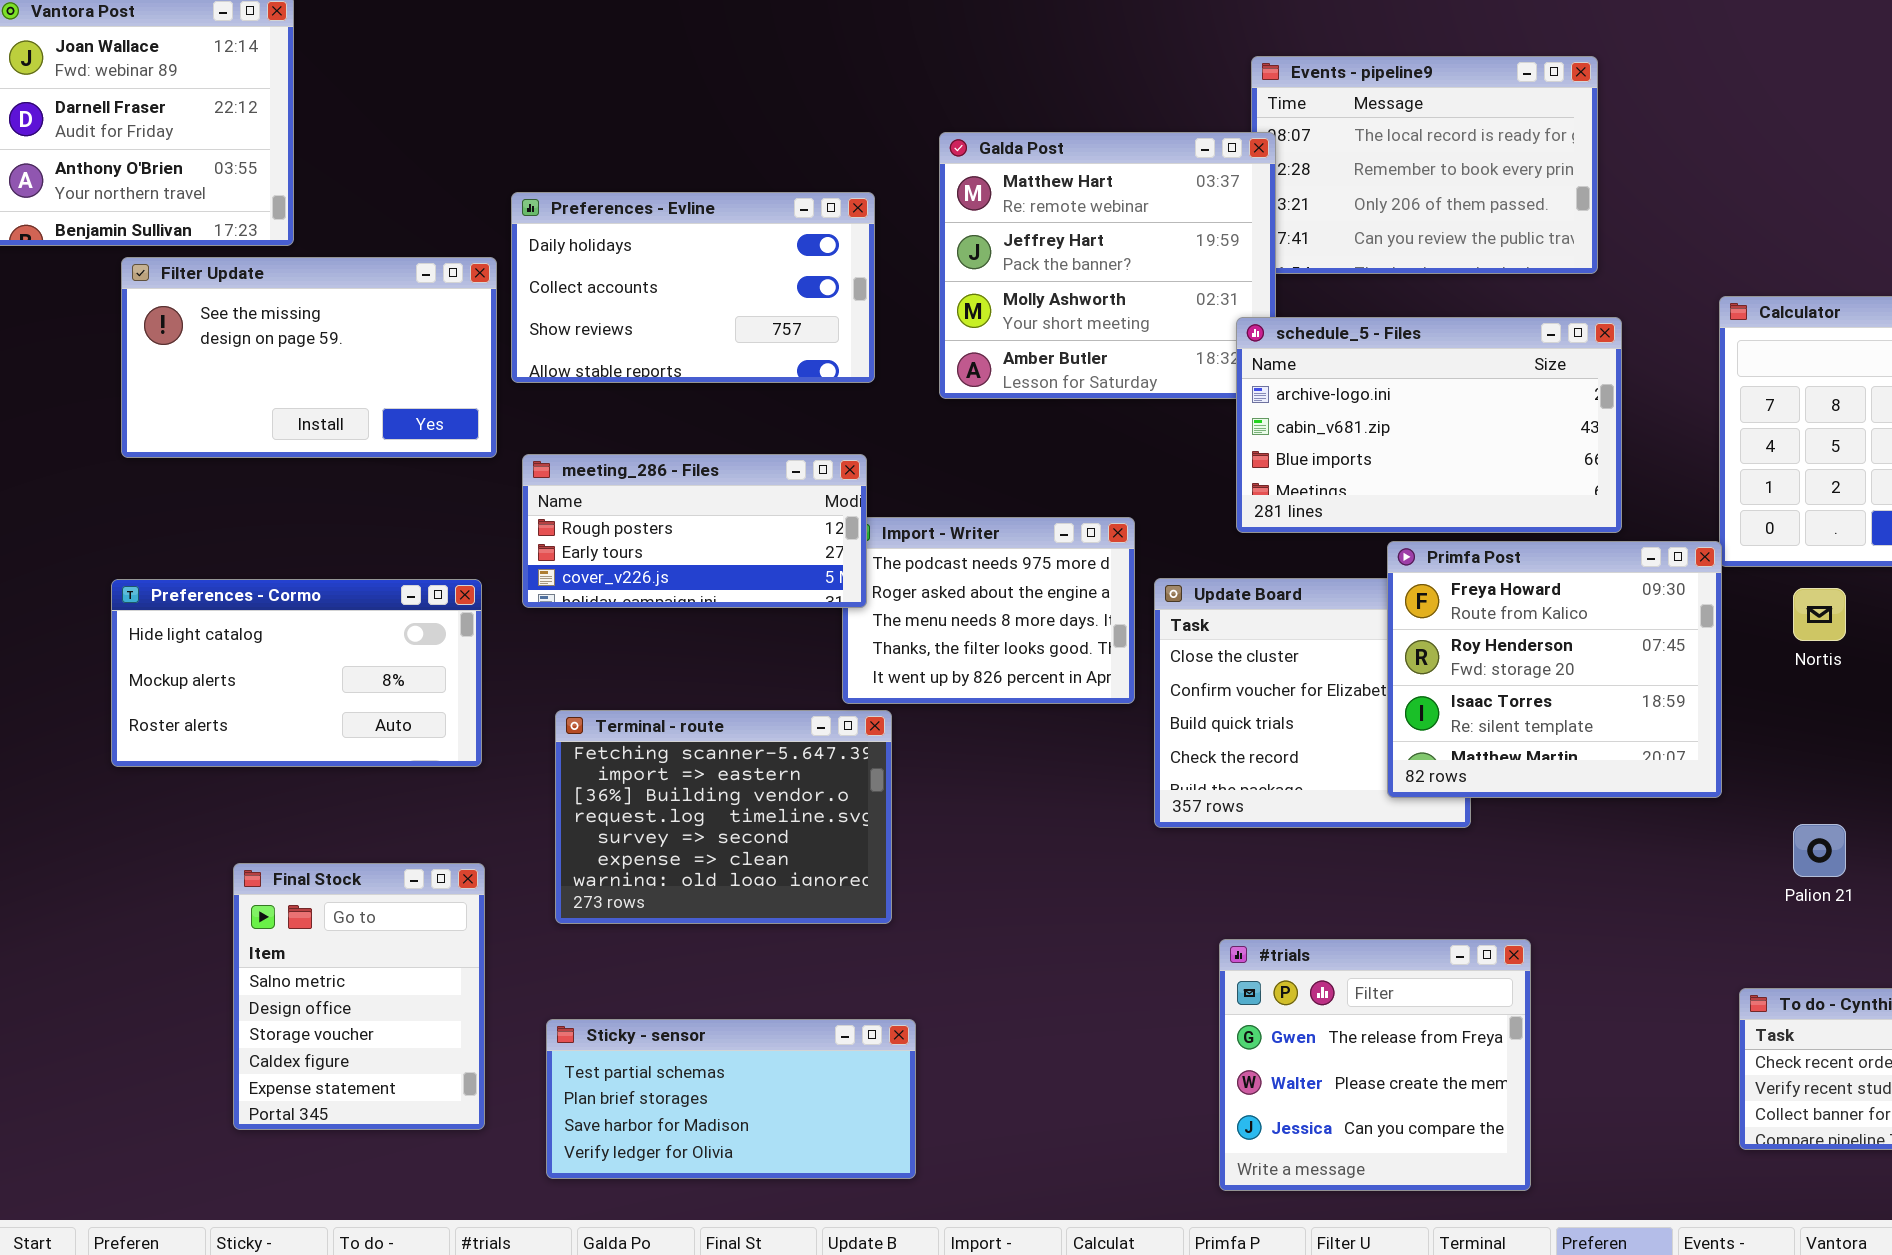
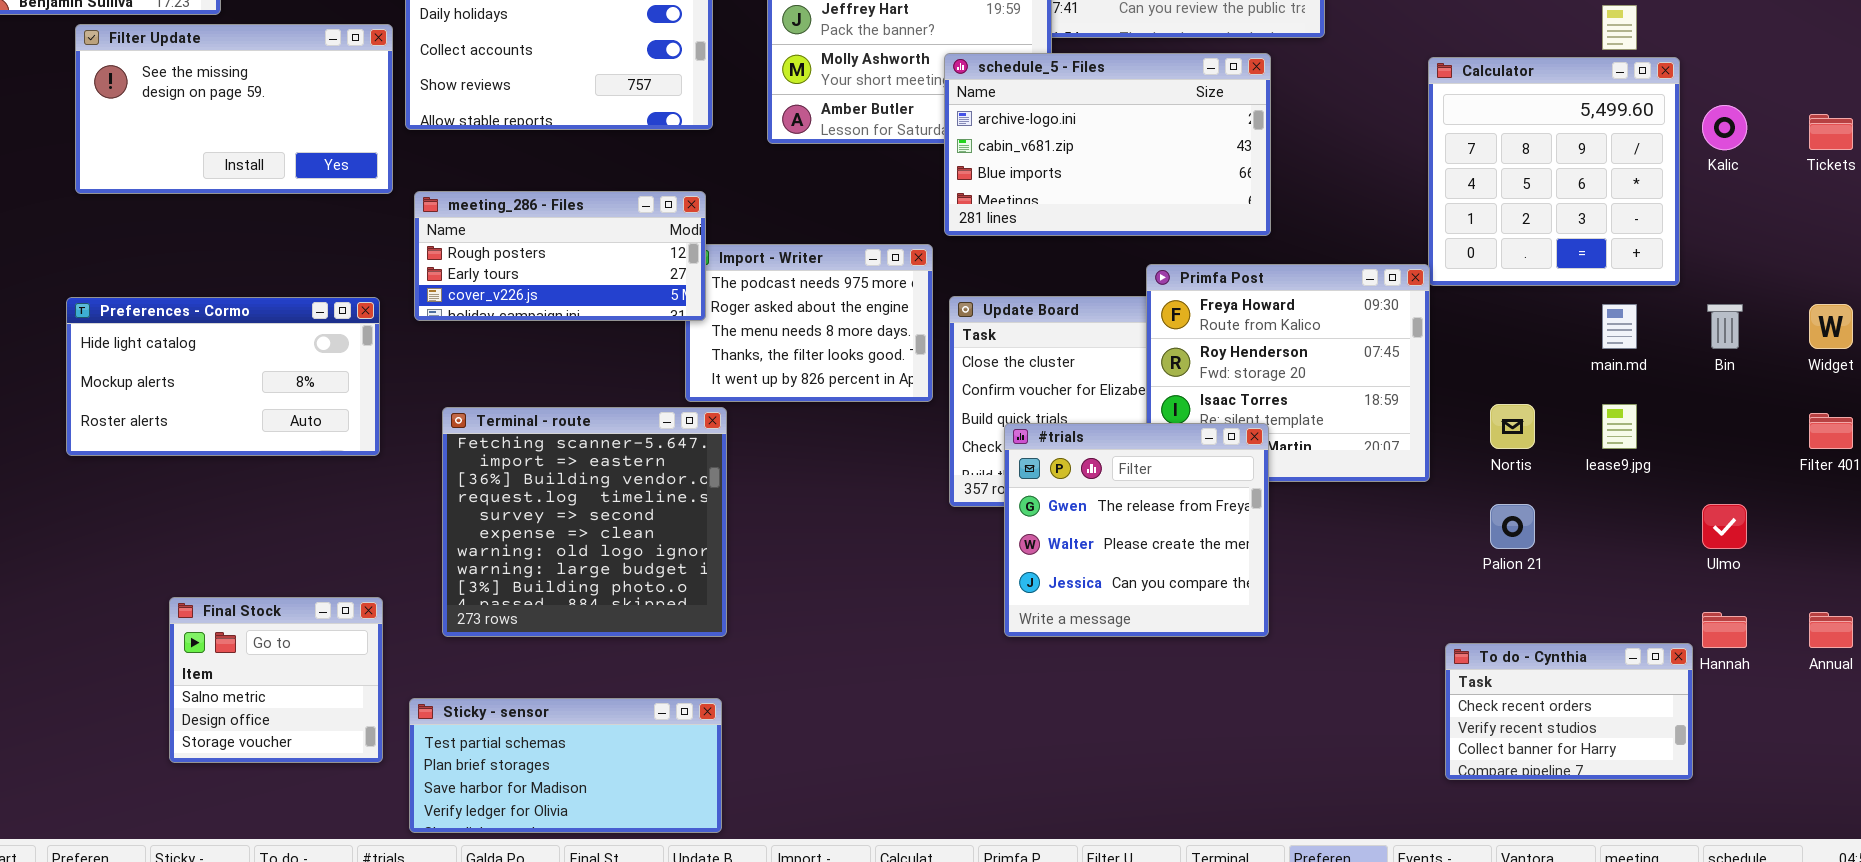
schedule_5 - Files: [1236,317,1622,533] -> [944,53,1271,236], moved
Nortis: [1793,588,1846,641] -> [1490,404,1535,449], moved
Terminal - route: [555,710,892,924] -> [442,407,727,637], resized
Final Stock: [233,863,485,1130] -> [169,597,383,763], resized
#trials: [1219,939,1531,1191] -> [1004,423,1269,637], moved
Sticky - sensor: [546,1019,916,1179] -> [409,698,722,833], moved

